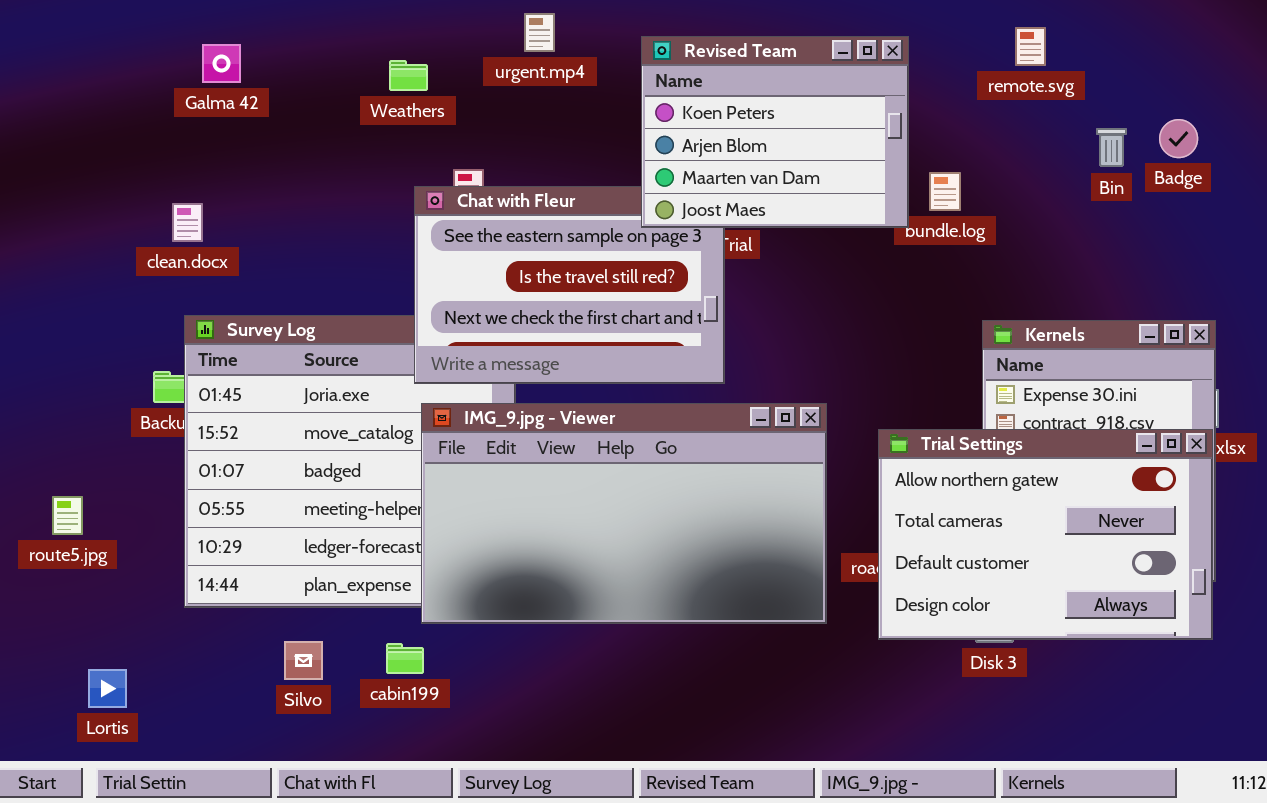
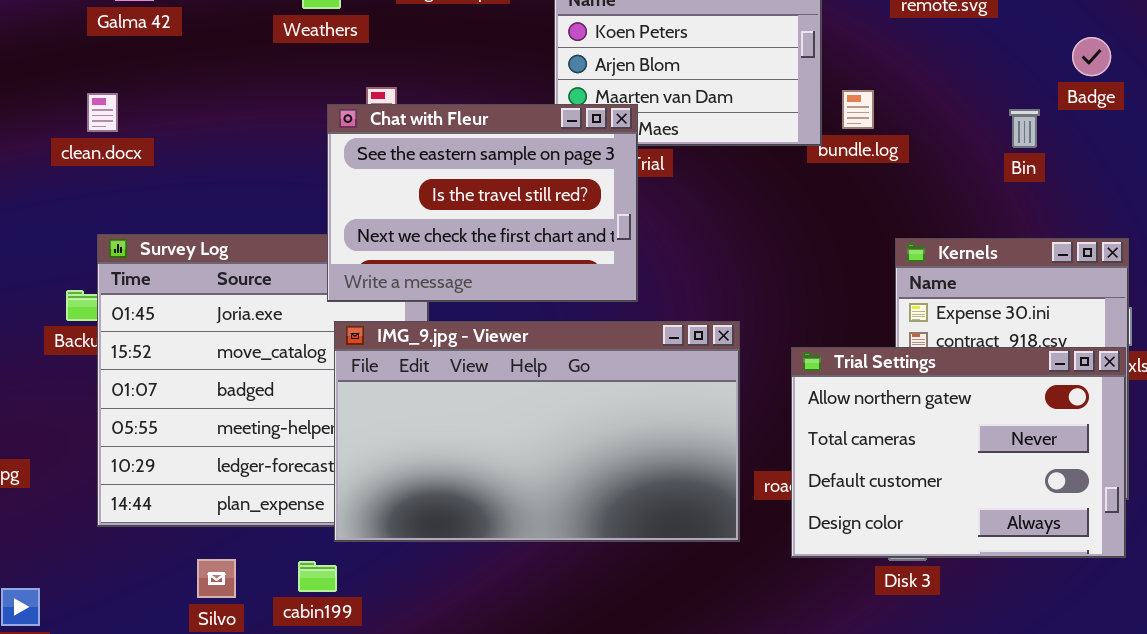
Bin: [1096,128,1127,167] -> [1009,109,1040,148], moved
Chat with Fleur: [414,186,725,384] -> [327,104,638,302], raised
clean.docx: [172,203,203,242] -> [87,93,118,132], moved

